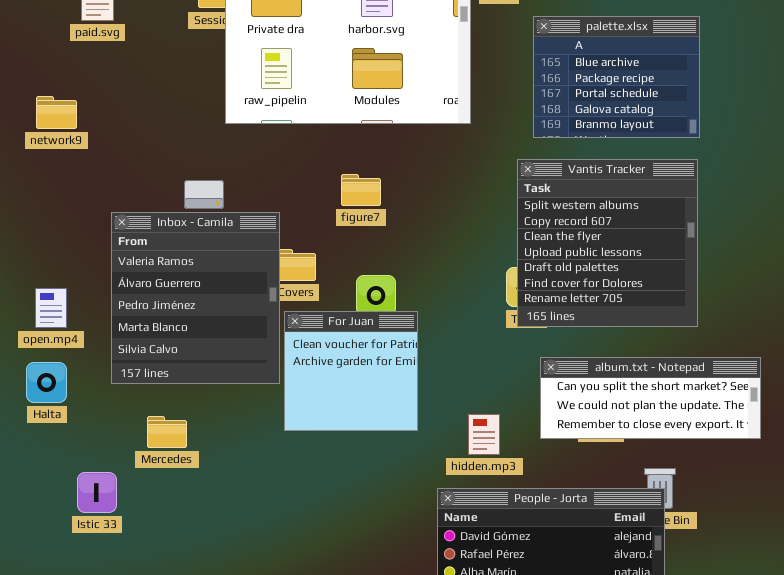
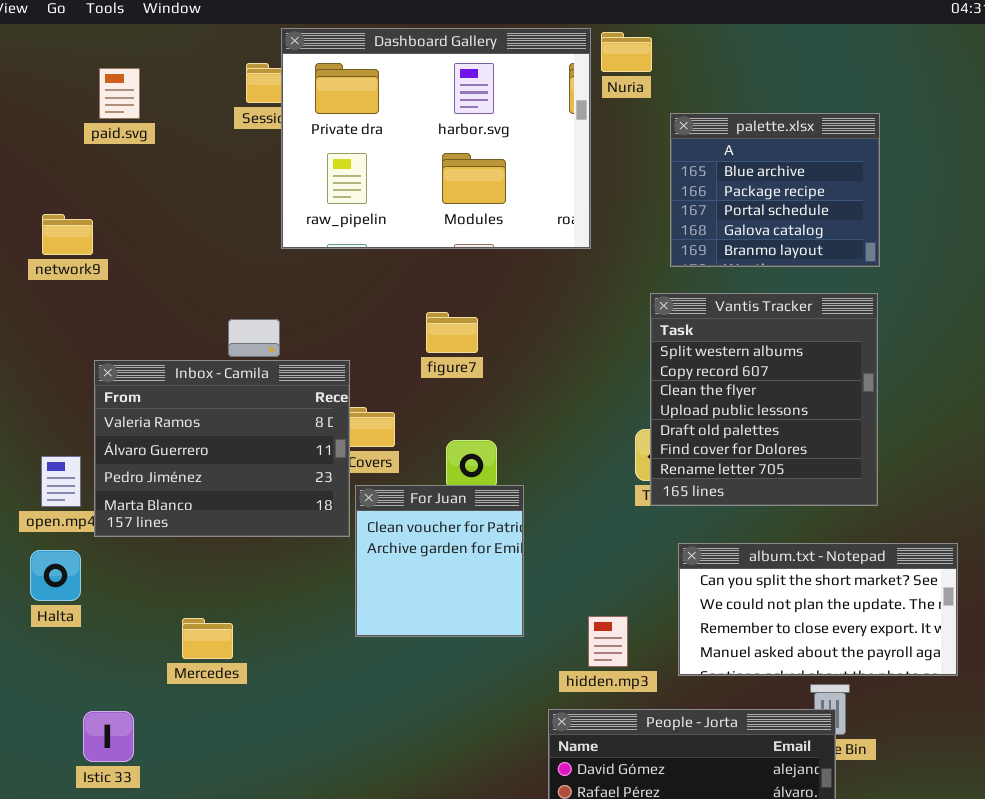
Inbox - Camila: [111,212,280,384] -> [94,360,350,537], resized
album.txt - Notepad: [540,357,761,439] -> [678,543,958,676], resized
Istic 33: [77,472,117,513] -> [83,711,134,762], moved

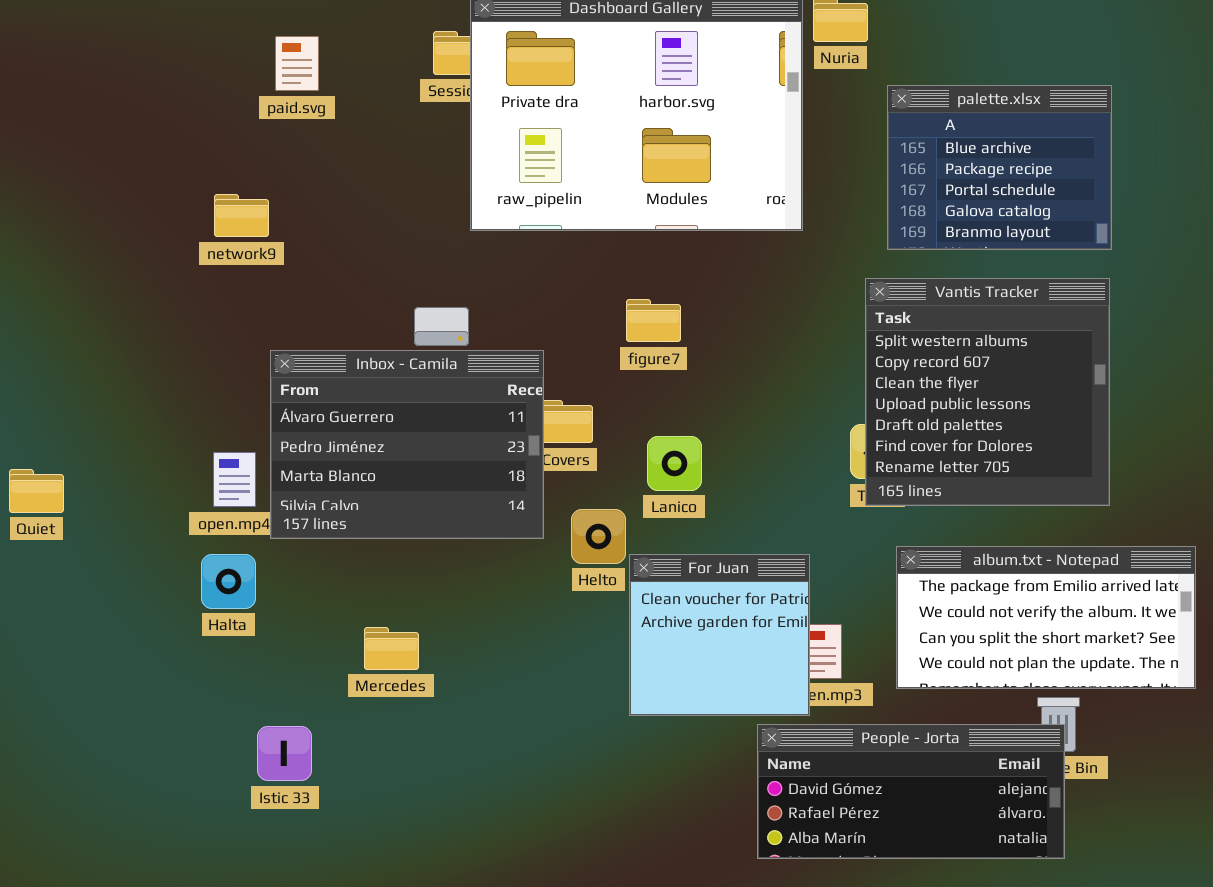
Inbox - Camila: [94,360,350,537] -> [270,350,544,539], scrolled down 1 row
For Juan: [355,485,524,637] -> [629,554,810,716], moved
album.txt - Notepad: [678,543,958,676] -> [896,546,1196,689], scrolled up 2 rows

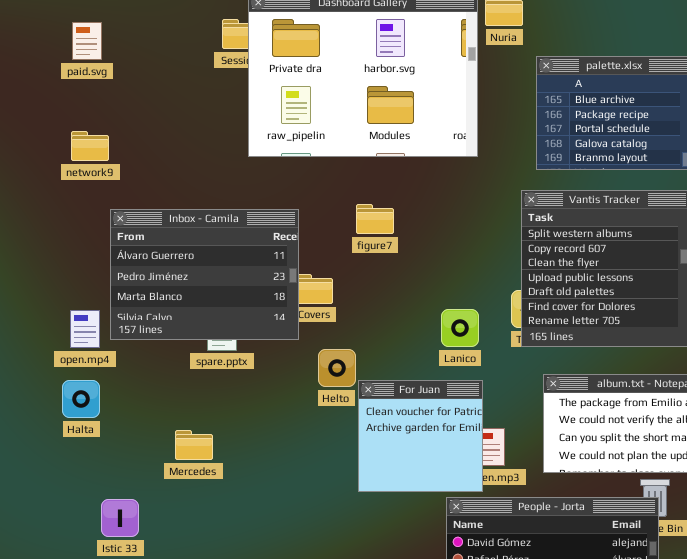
paid.svg: [275,36,319,91] -> [72,22,102,60], moved
Inbox - Camila: [270,350,544,539] -> [110,209,299,340], moved
Lanico: [647,436,702,491] -> [441,309,479,347], moved

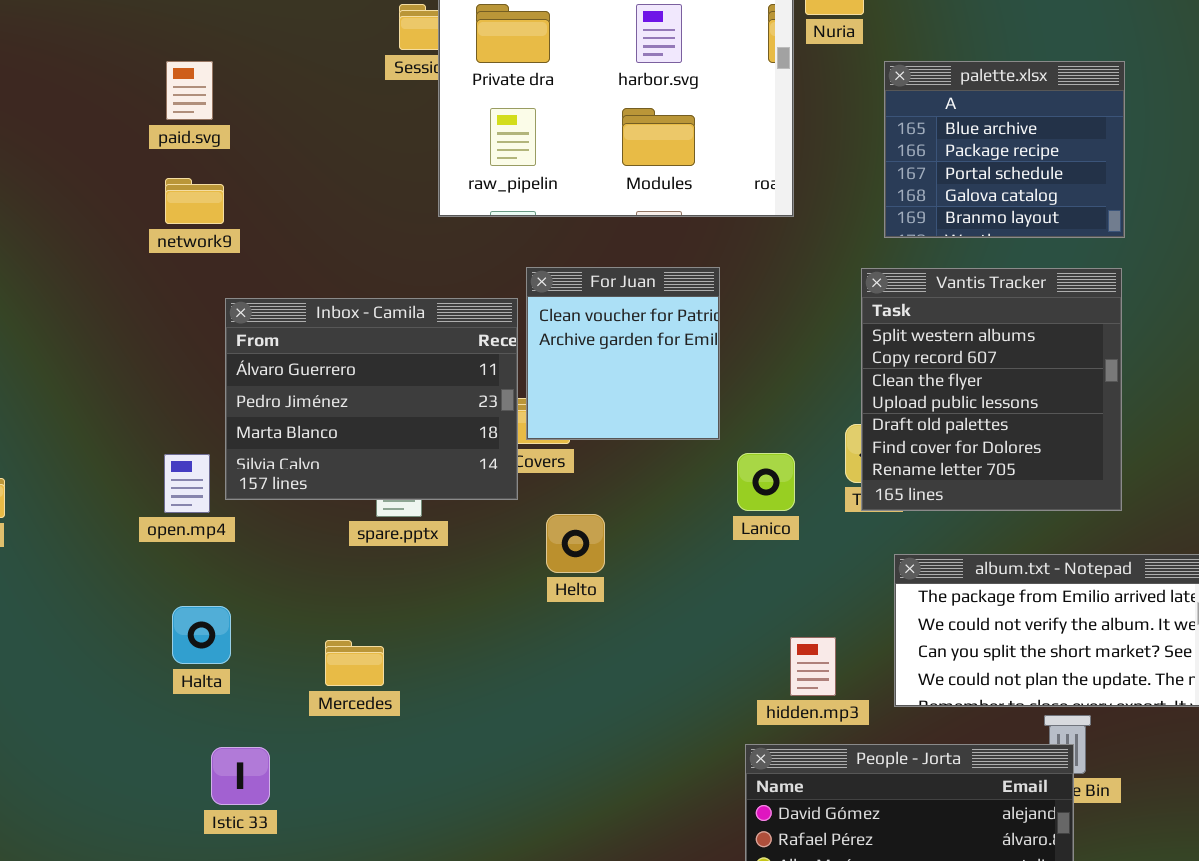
paid.svg: [72,22,102,60] -> [166,61,213,120], moved
Halta: [62,380,100,418] -> [172,606,231,664], moved
For Juan: [358,380,483,492] -> [526,267,720,440], moved

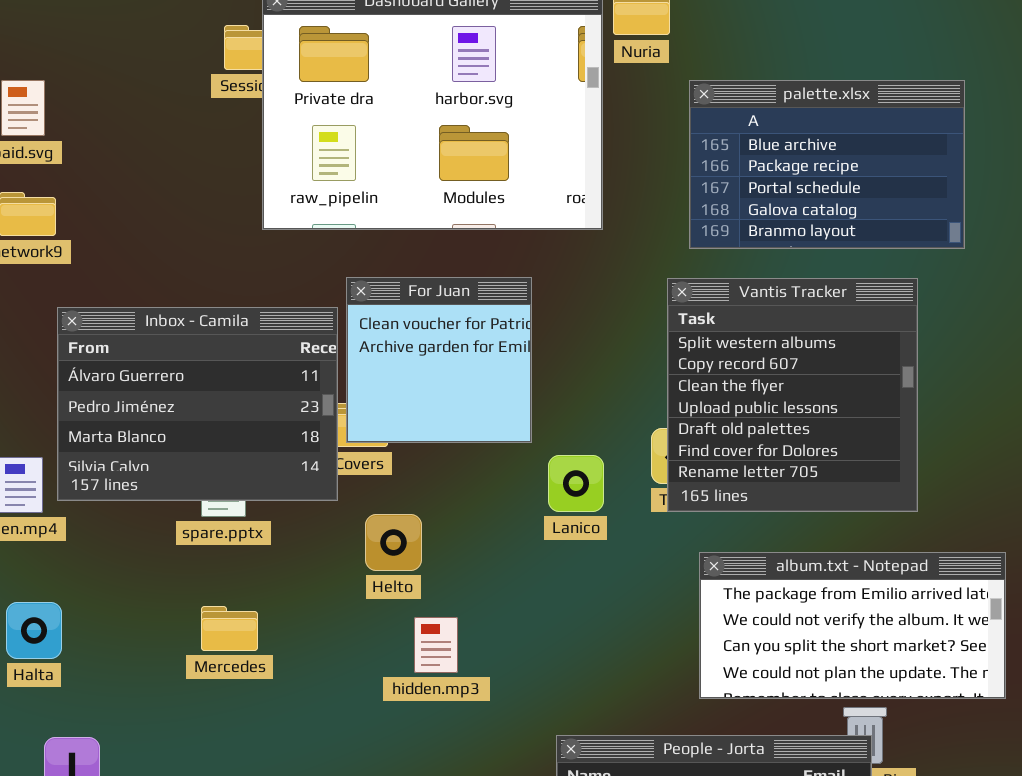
palette.xlsx: [884,61,1125,238] -> [689,80,965,249], resized
hidden.mp3: [790,637,836,696] -> [414,617,458,673], moved
Mercedes: [325,640,384,686] -> [201,606,258,651], moved

